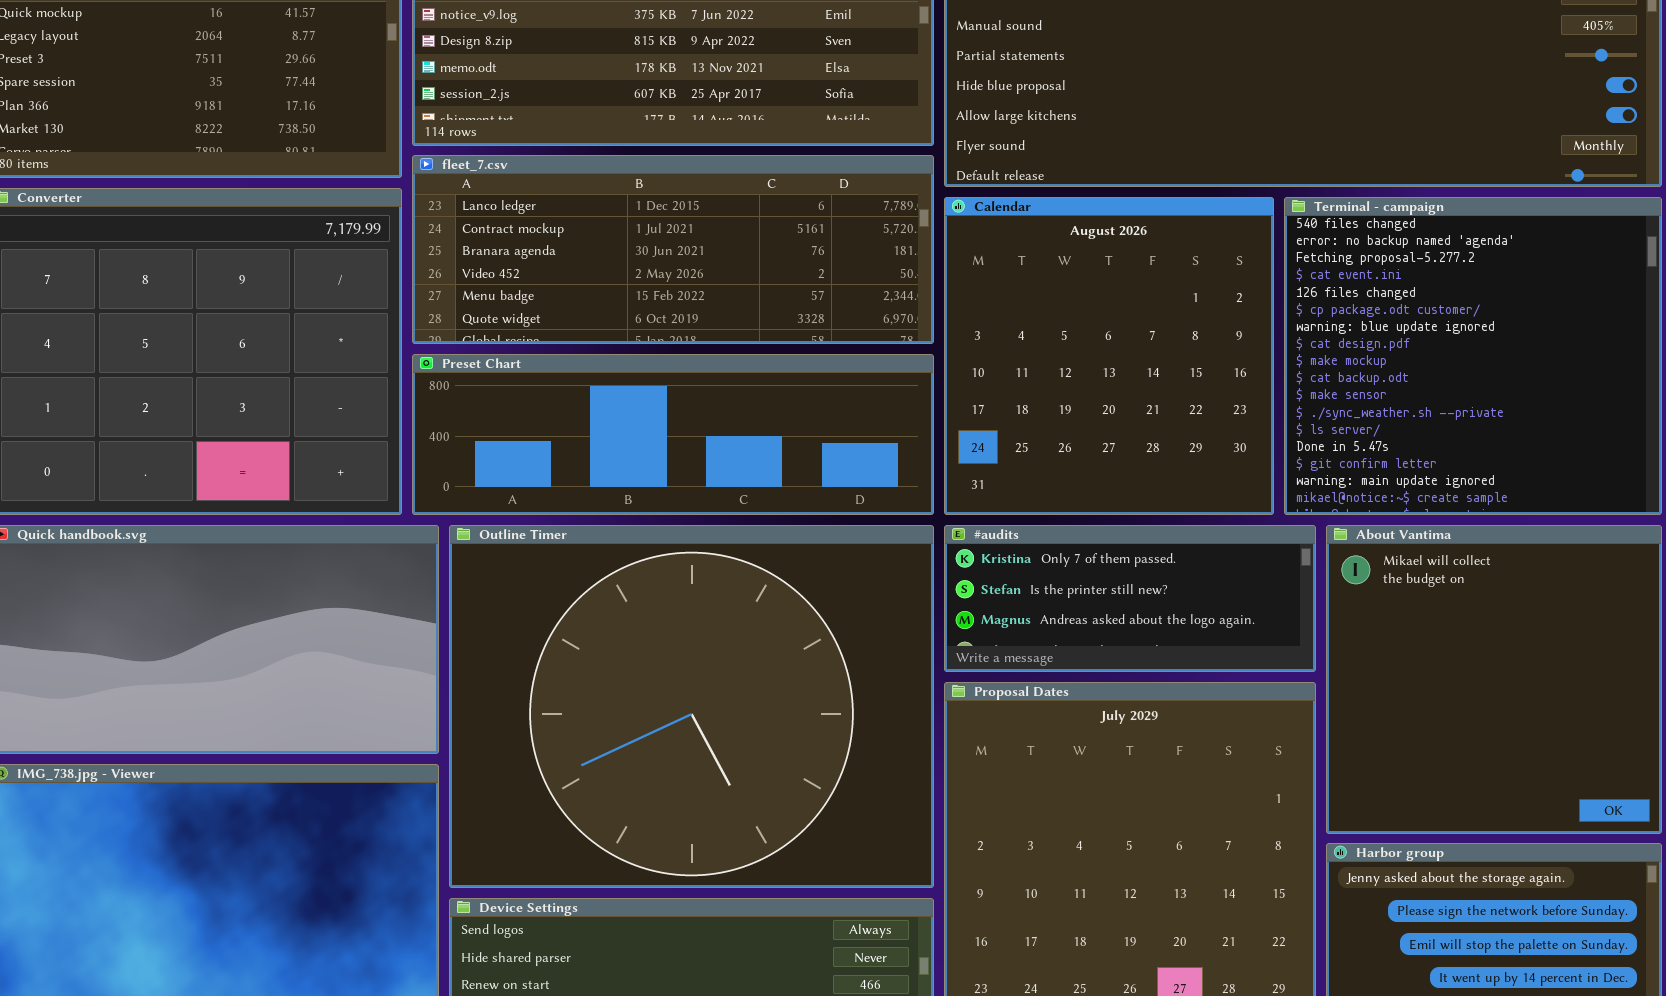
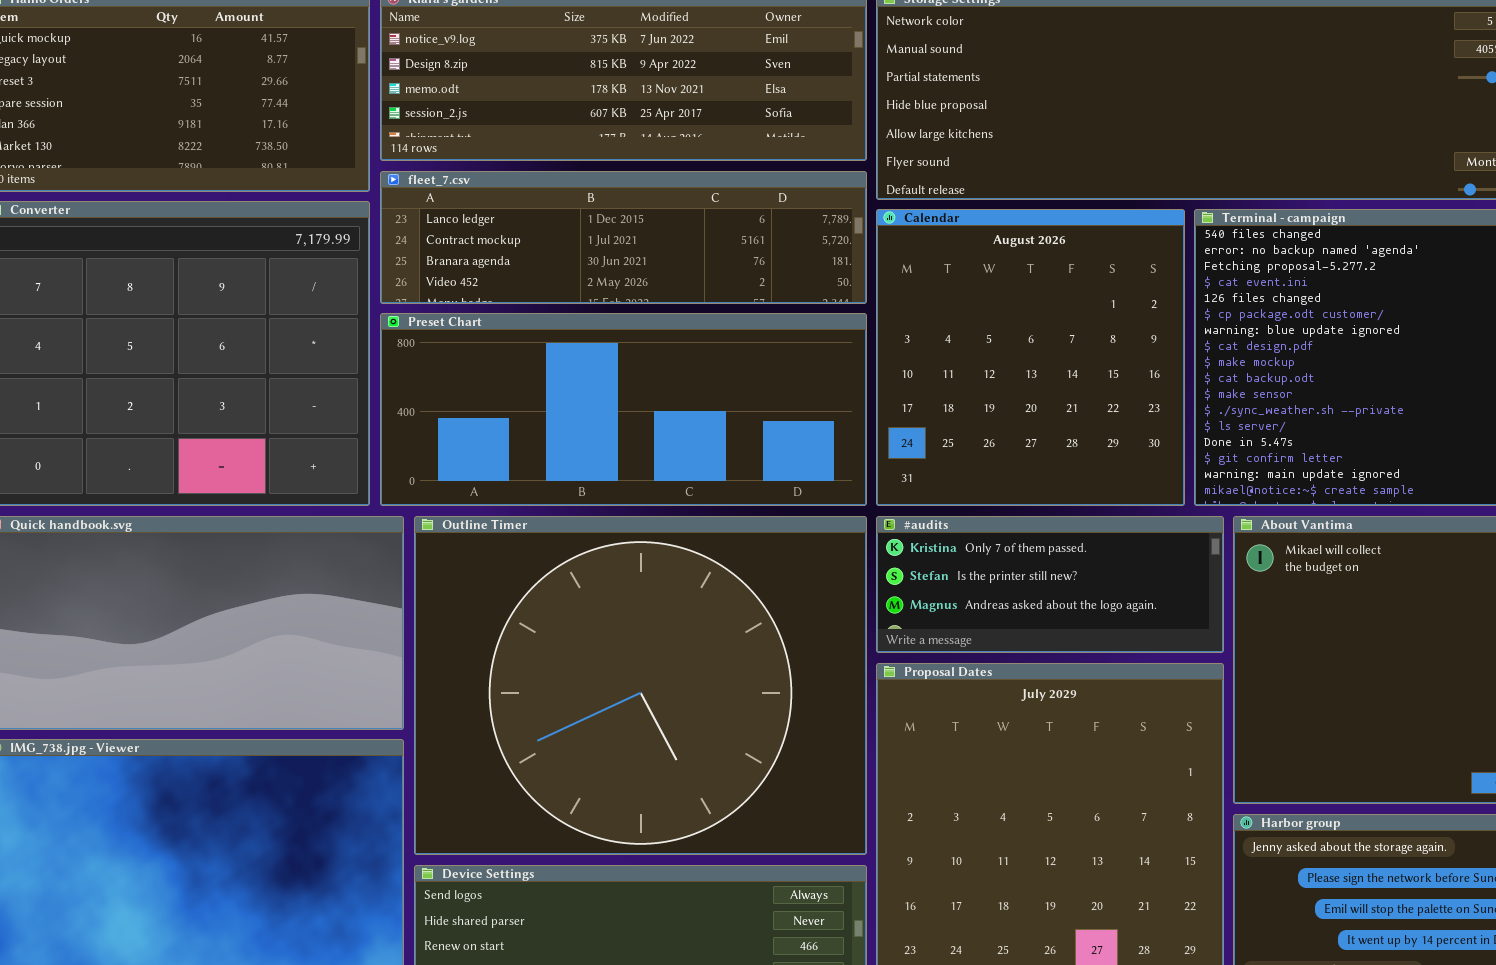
fleet_7.csv: [412,155,934,344] -> [380,171,867,304], resized
Preset Chart: [412,354,934,515] -> [380,313,867,506], resized

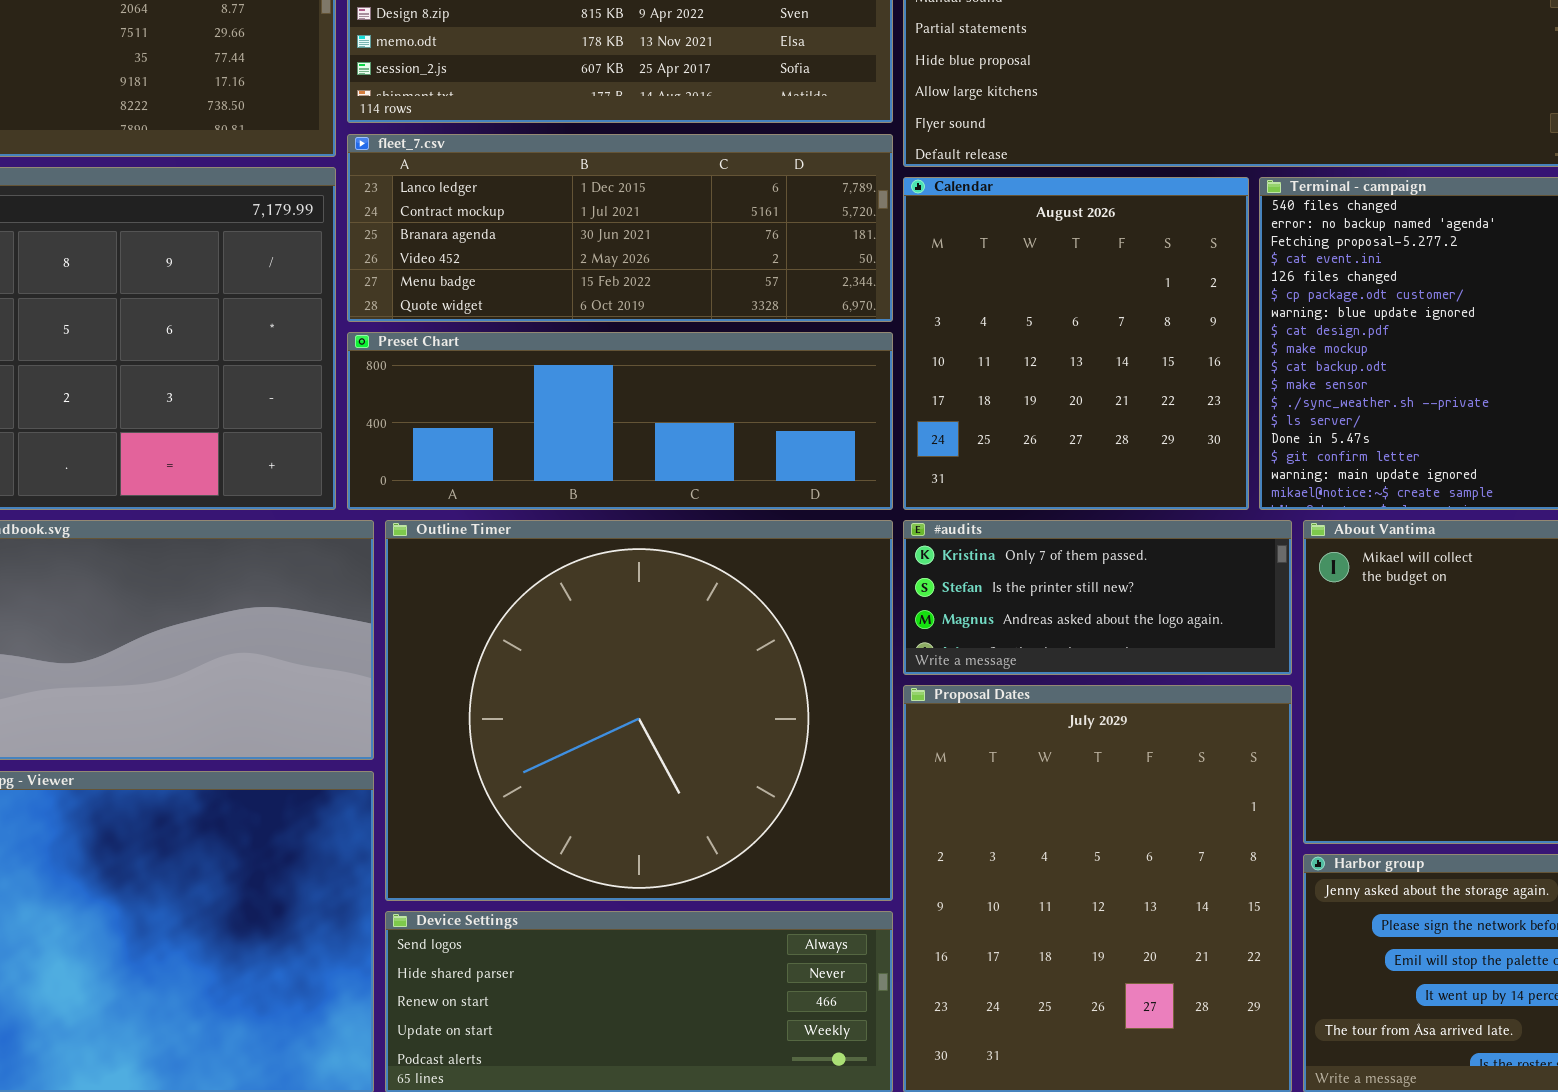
fleet_7.csv: [380,171,867,304] -> [347,134,893,322], resized
Preset Chart: [380,313,867,506] -> [347,332,893,510], resized

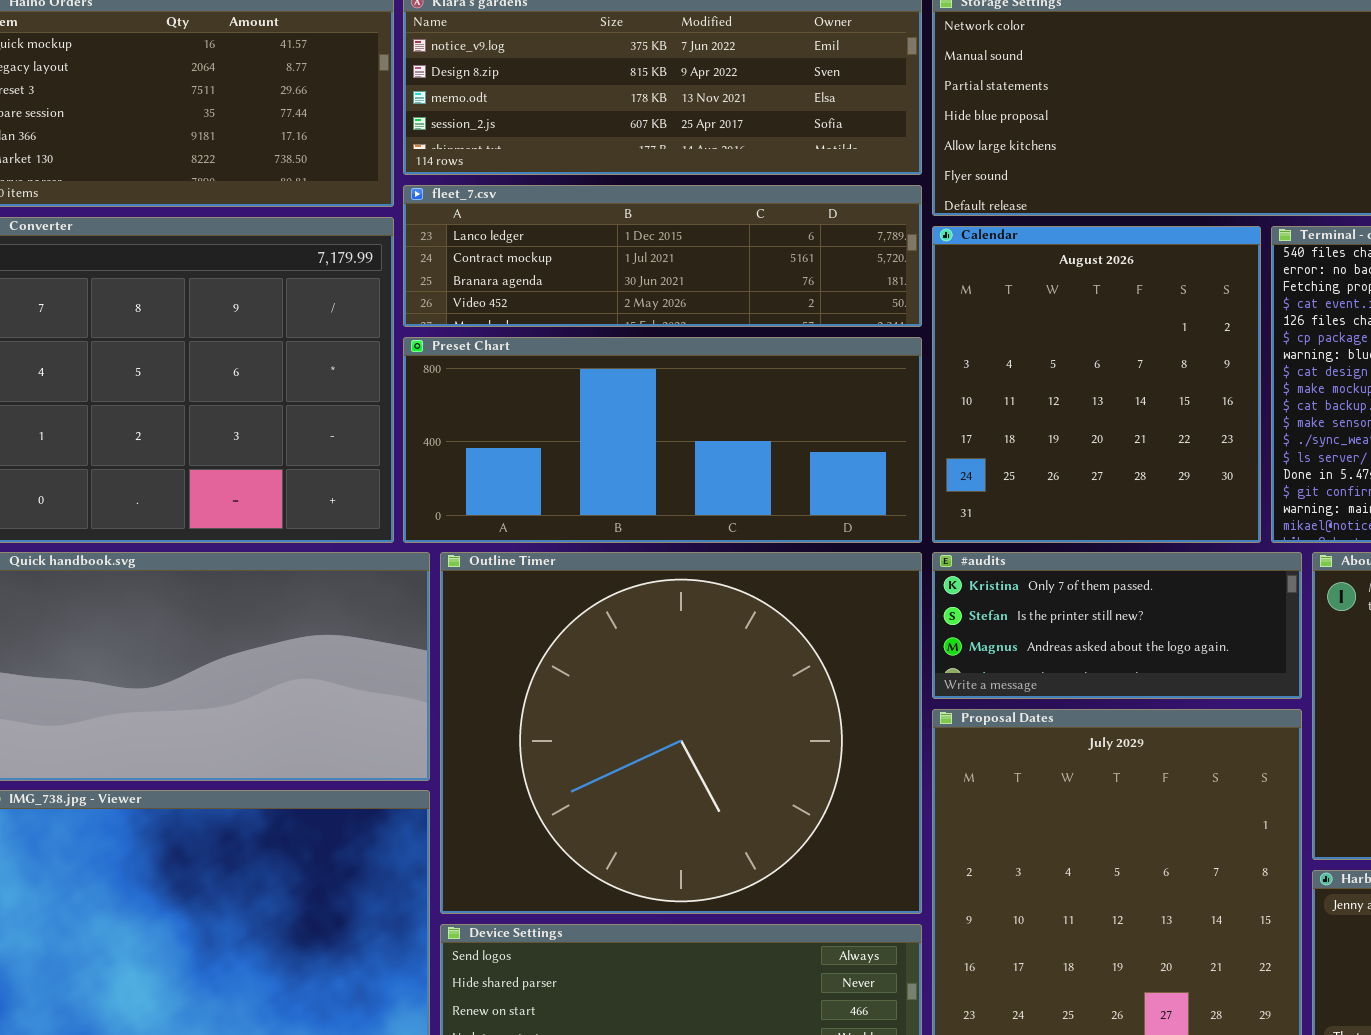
fleet_7.csv: [347,134,893,322] -> [403,185,922,327], resized
Preset Chart: [347,332,893,510] -> [403,337,922,543], resized

